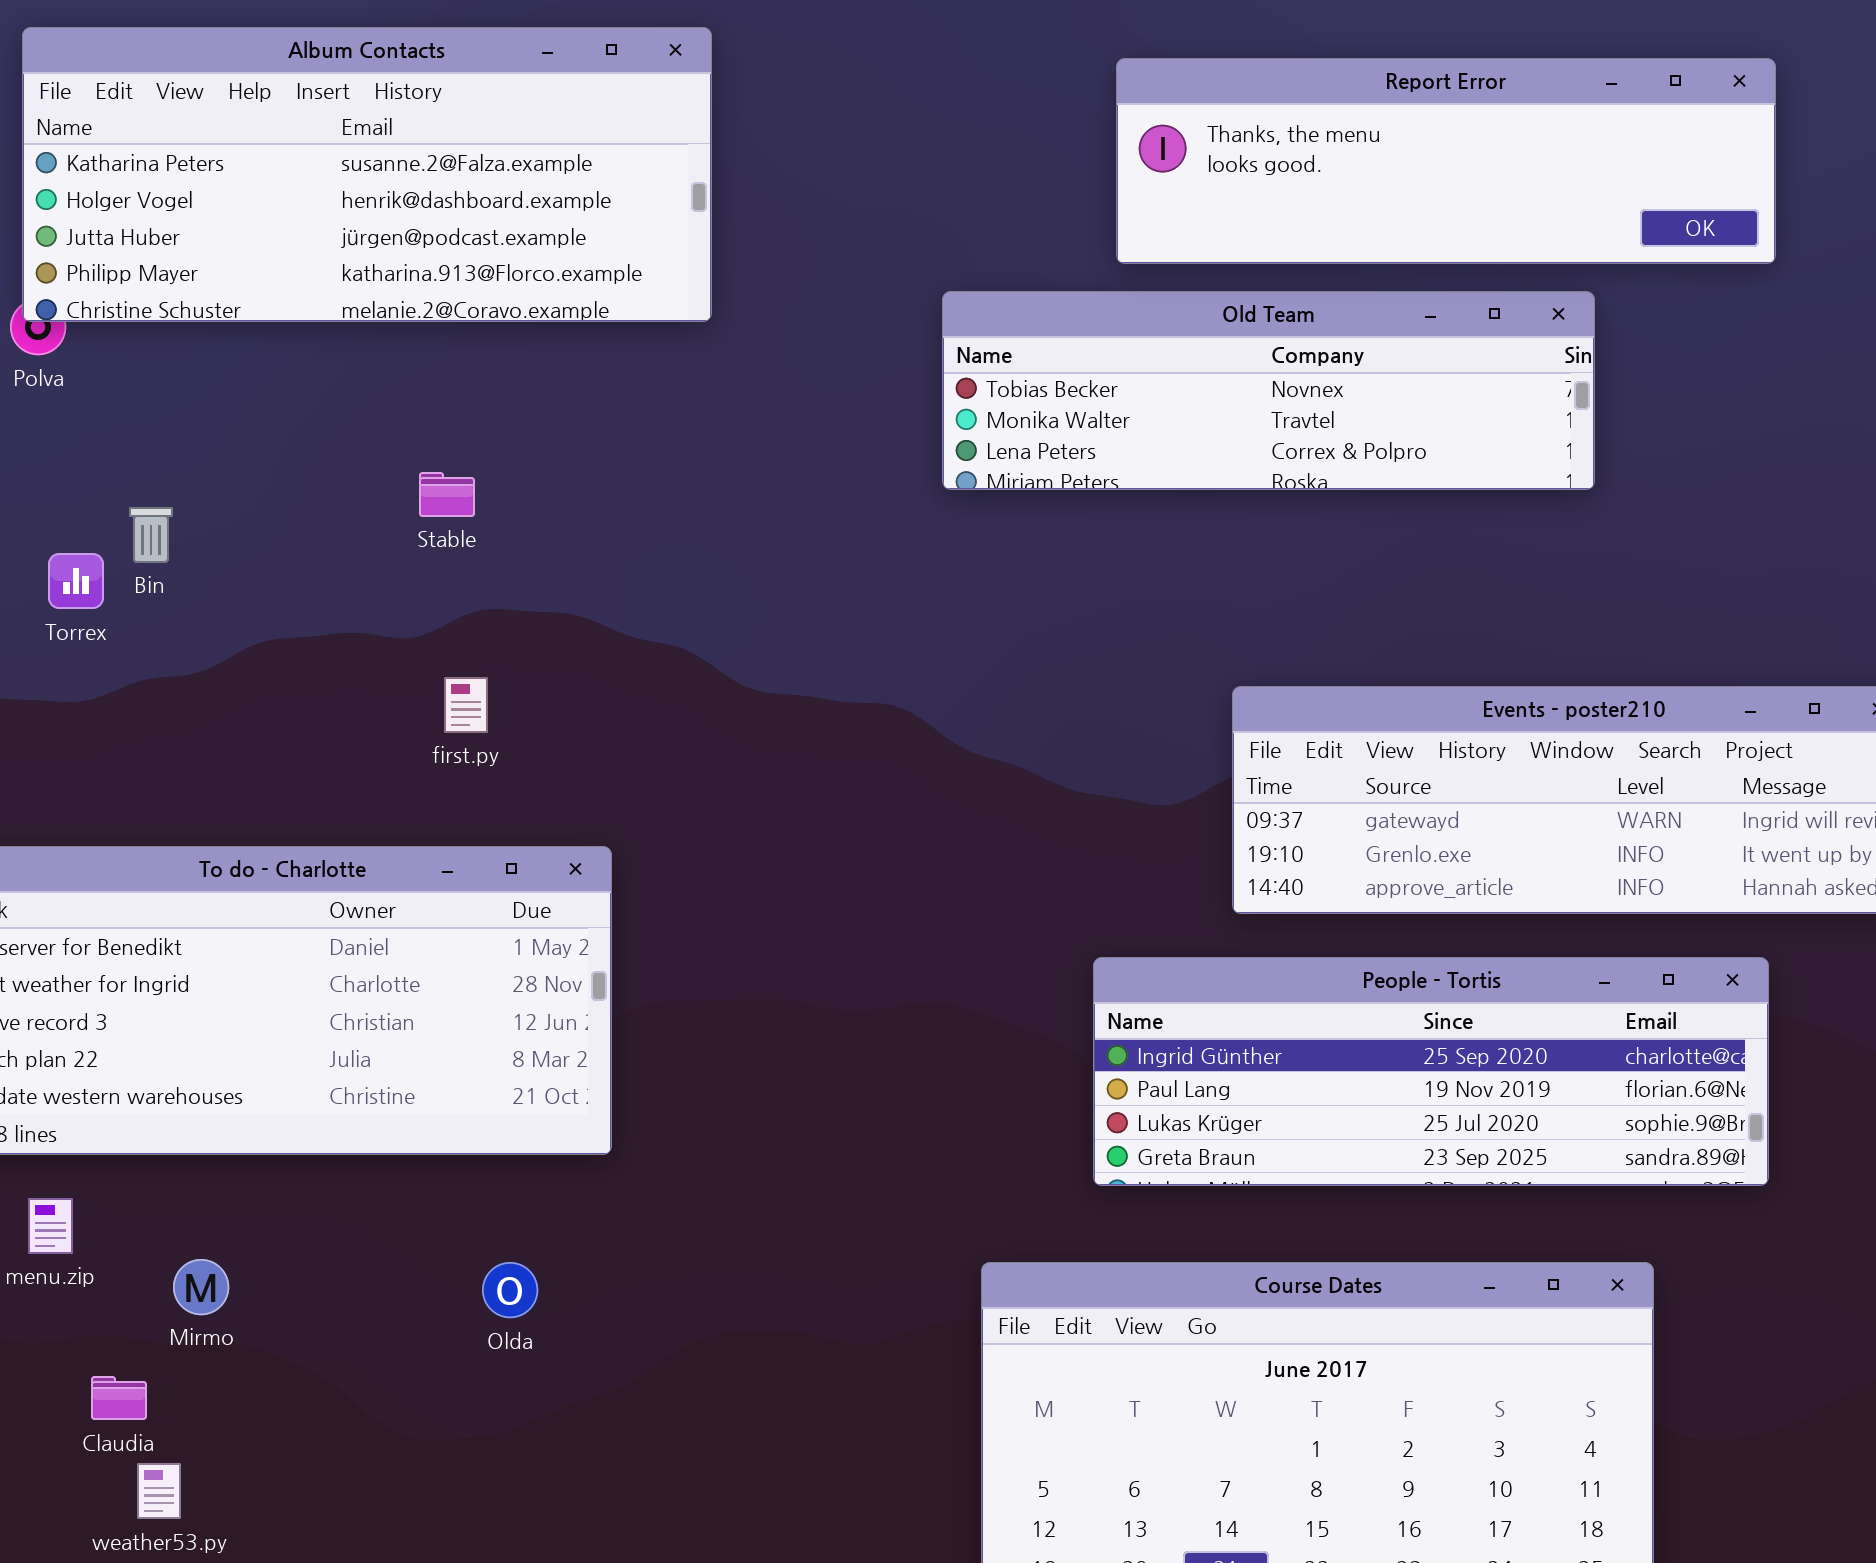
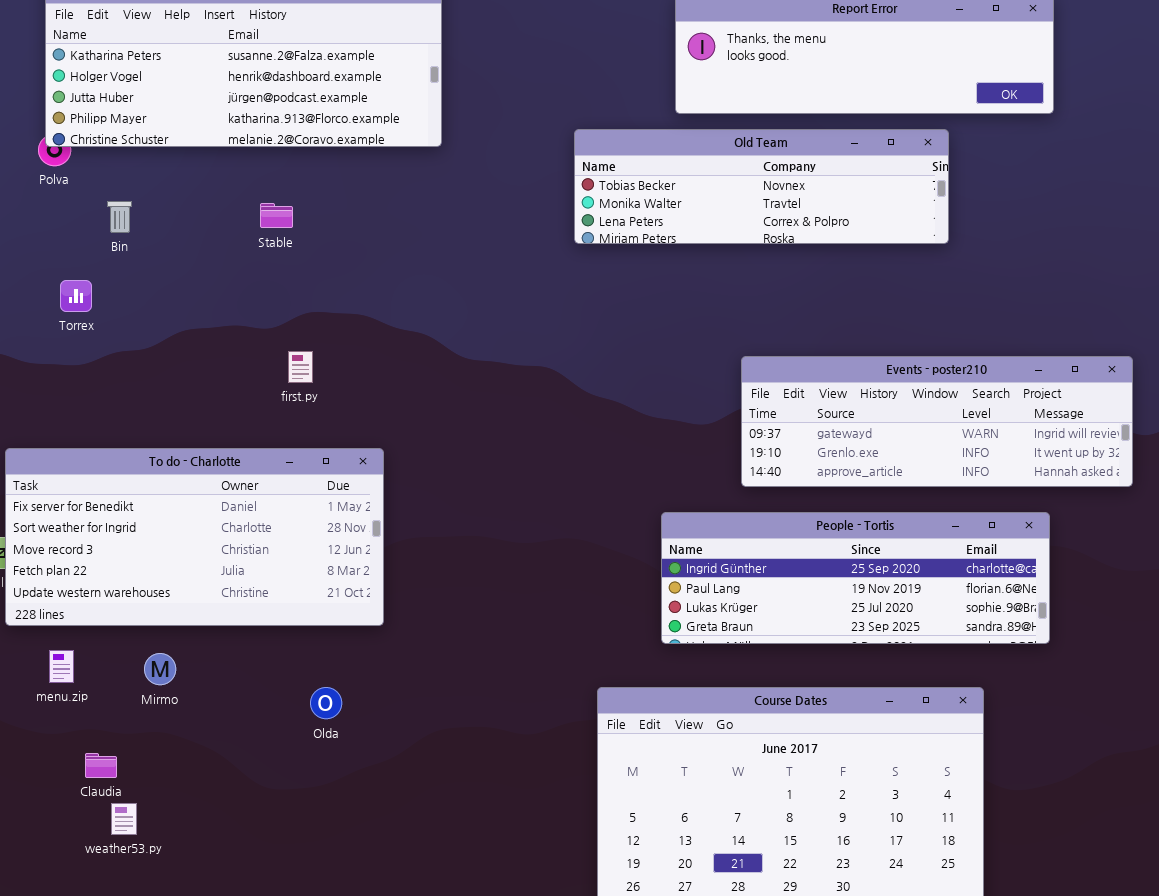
Stable: [419,472,475,517] -> [260,203,293,228], moved
Bin: [129,507,173,563] -> [107,201,132,233], moved
Mirmo: [173,1259,229,1315] -> [144,653,176,685], moved

